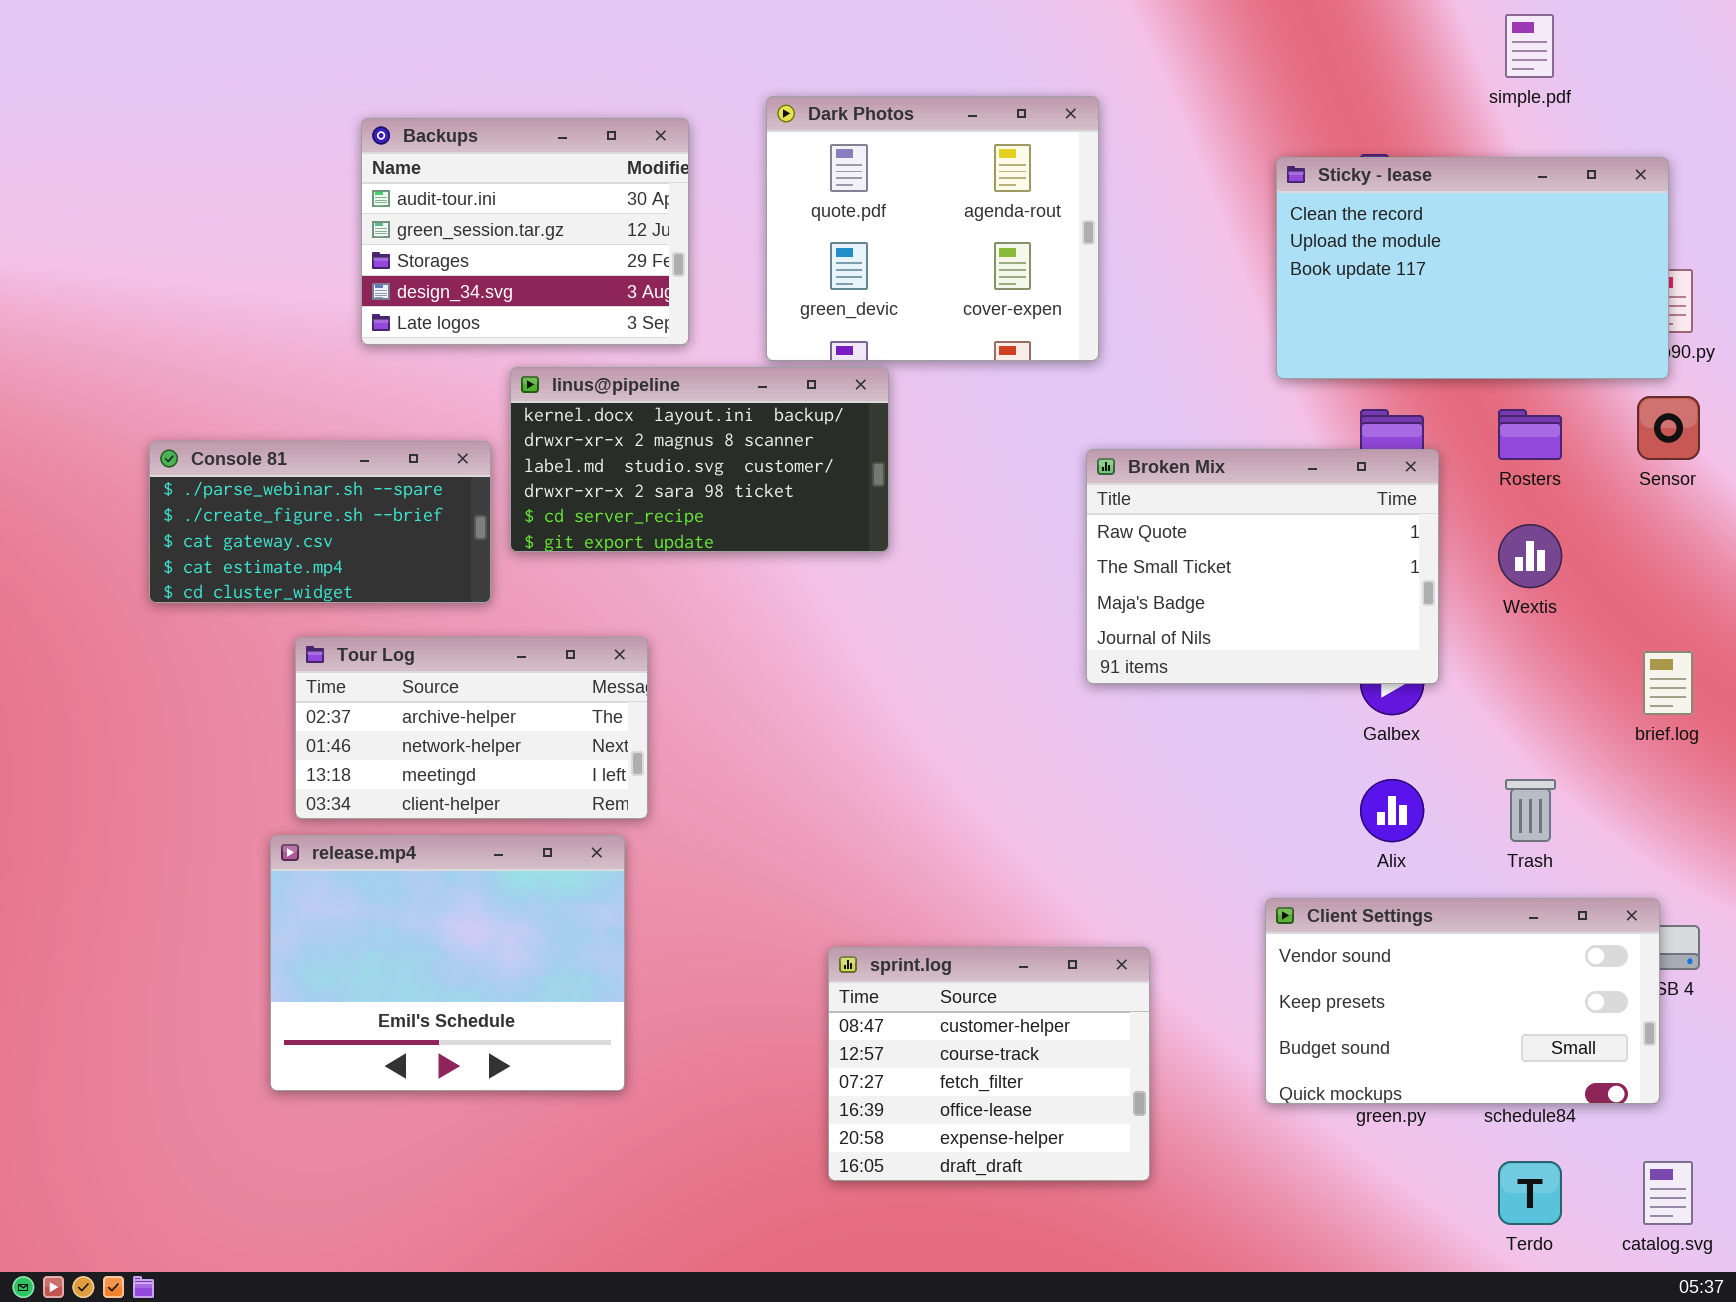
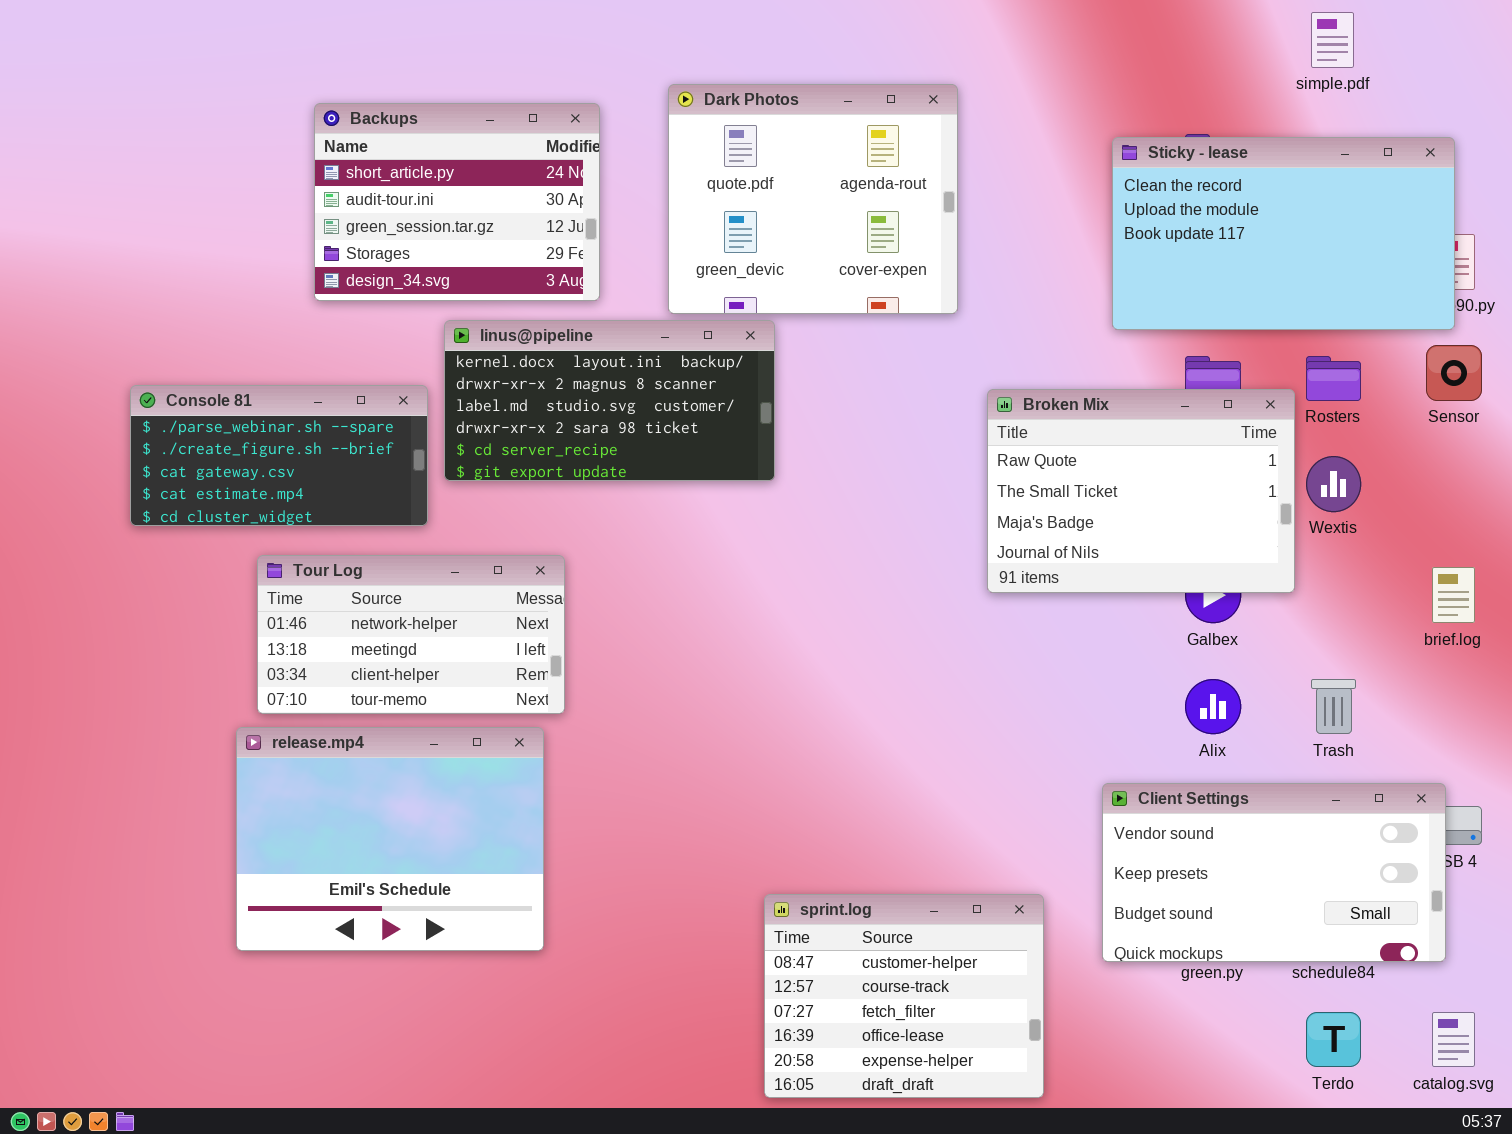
Backups: [361,118,689,345] -> [314,103,600,301], scrolled up 1 row
Broken Mix: [1086,449,1439,684] -> [987,389,1295,593], moved
Tour Log: [295,637,648,819] -> [257,555,565,714], scrolled down 1 row
sprint.log: [828,947,1150,1181] -> [764,894,1044,1098], moved

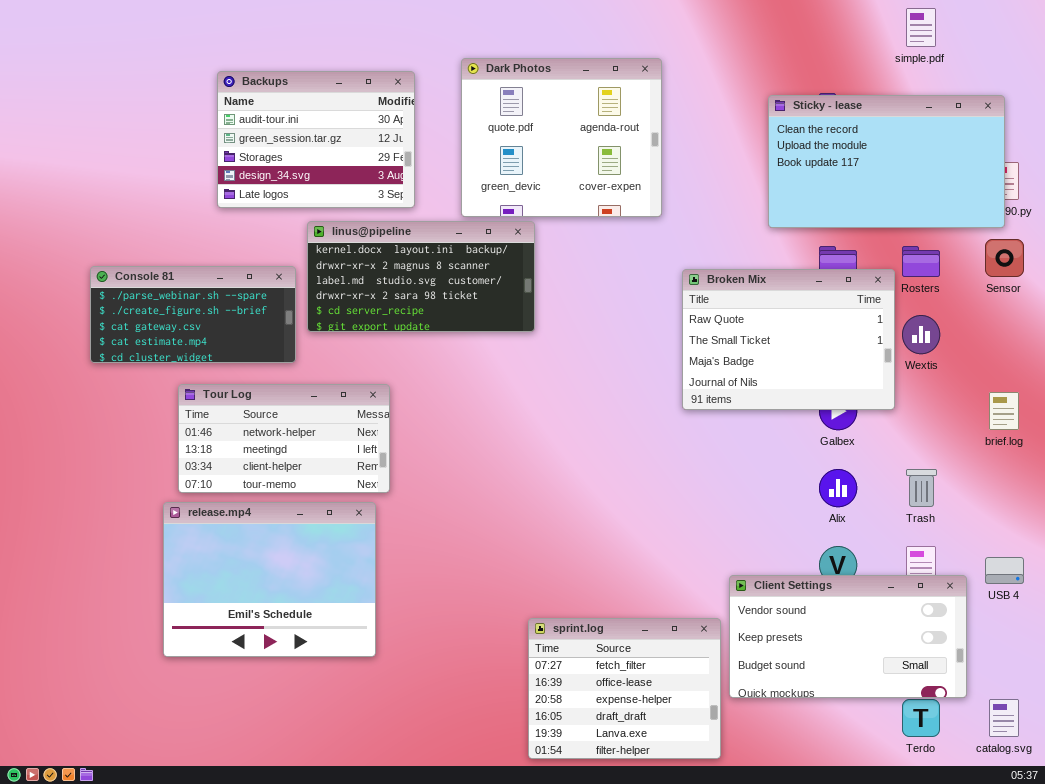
Backups: [314,103,600,301] -> [217,71,415,208], scrolled down 1 row
Client Settings: [1102,783,1446,962] -> [729,575,967,698], moved
sprint.log: [764,894,1044,1098] -> [528,618,721,759], scrolled down 2 rows

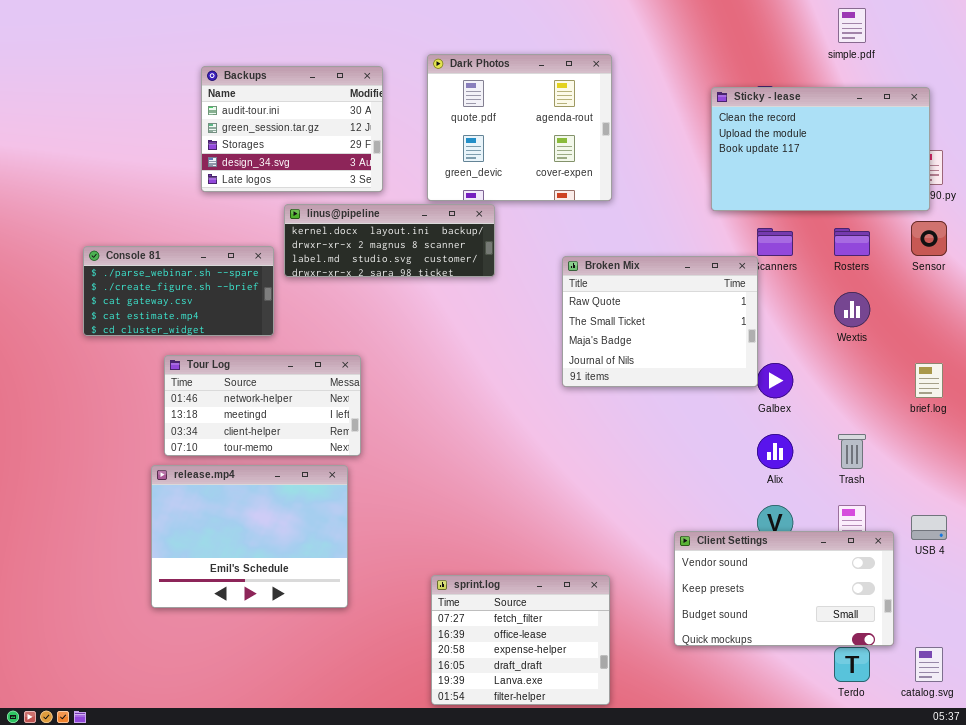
linus@pipeline: [307,221,535,332] -> [284,204,495,277], resized
Broken Mix: [682,269,895,410] -> [562,256,758,387], moved
sprint.log: [528,618,721,759] -> [431,575,610,705], moved

